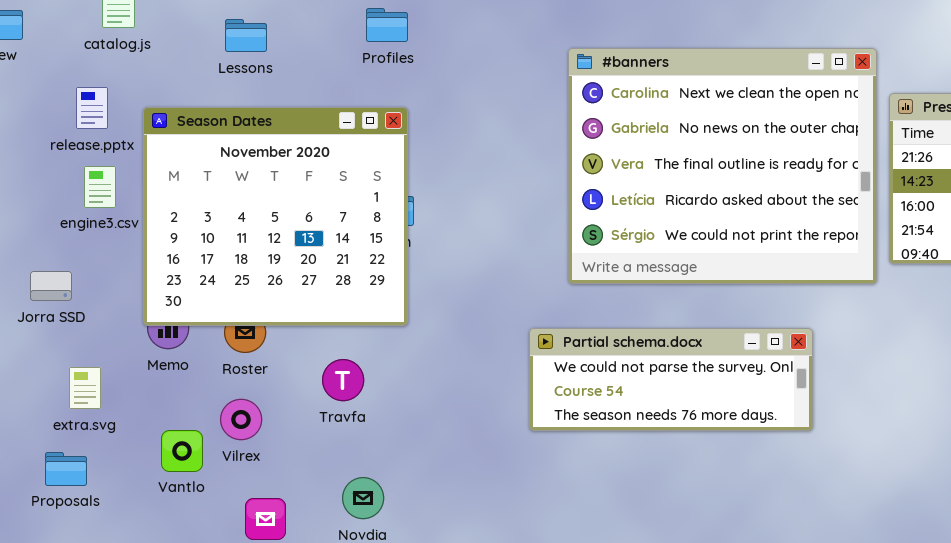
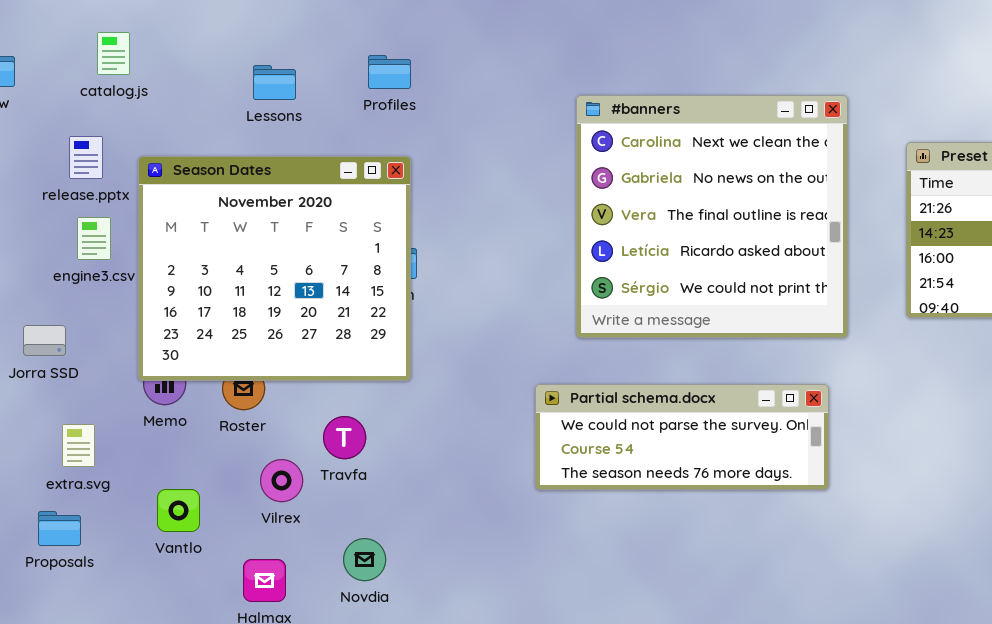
Lessons: [225,19,267,52] -> [253,65,296,100], moved
#banners: [568,48,877,284] -> [576,95,848,338], resized
Vilrex: [220,399,262,440] -> [260,459,303,502], moved

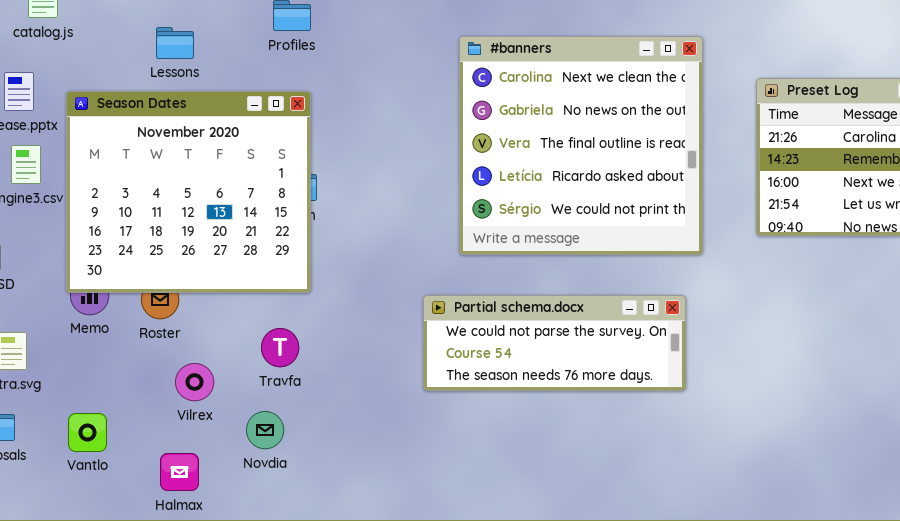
Lessons: [253,65,296,100] -> [156,27,194,59], moved
Travfa: [323,416,366,459] -> [261,328,299,367], moved
Vantlo: [157,489,200,532] -> [68,413,107,452], moved
Novdia: [343,538,386,581] -> [246,411,284,449], moved

